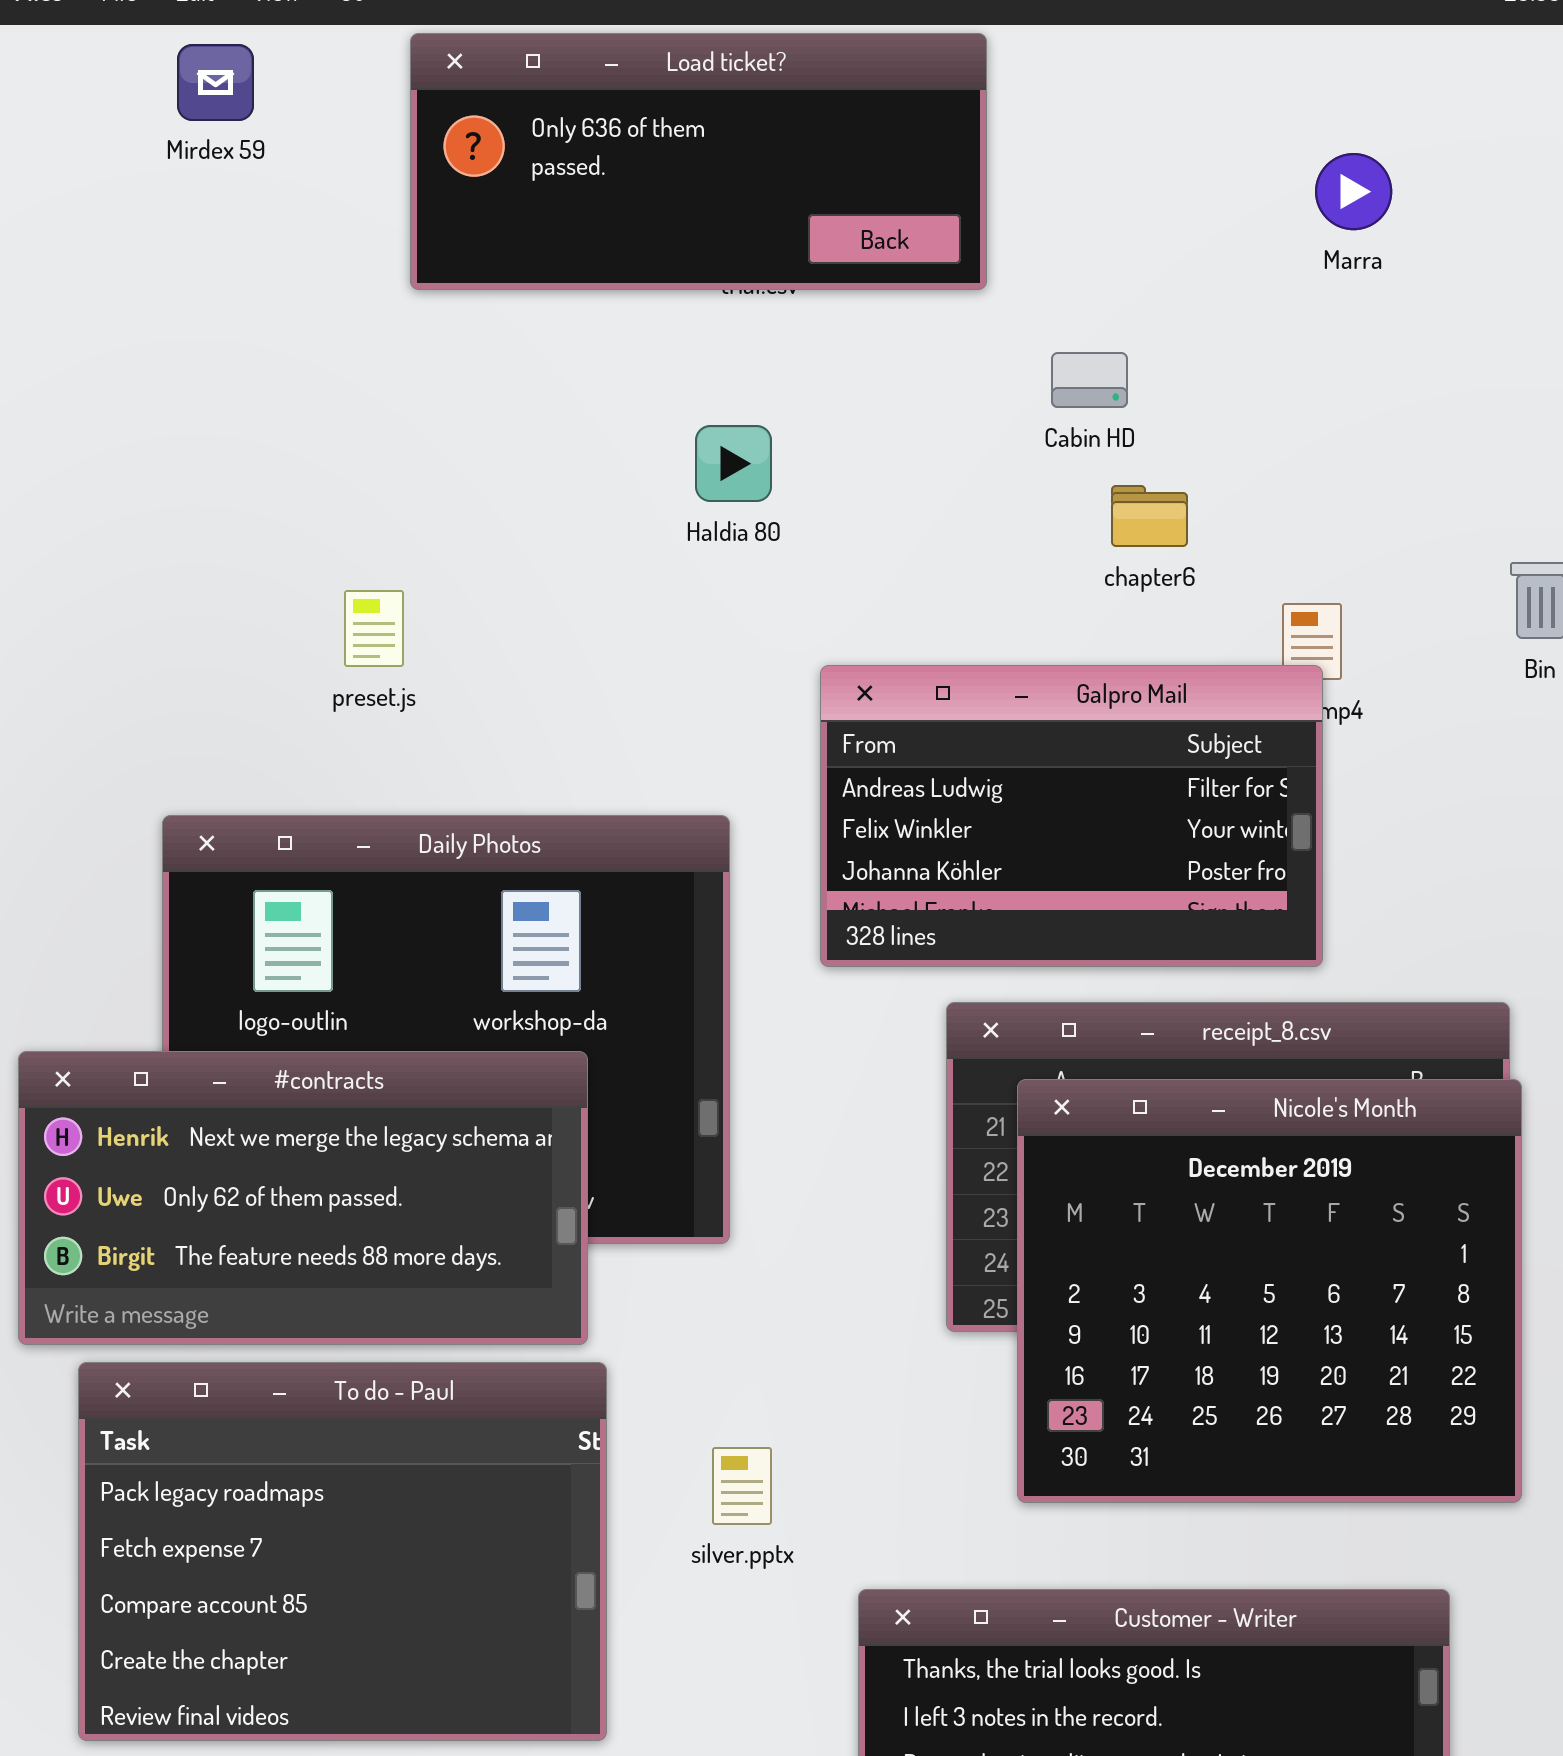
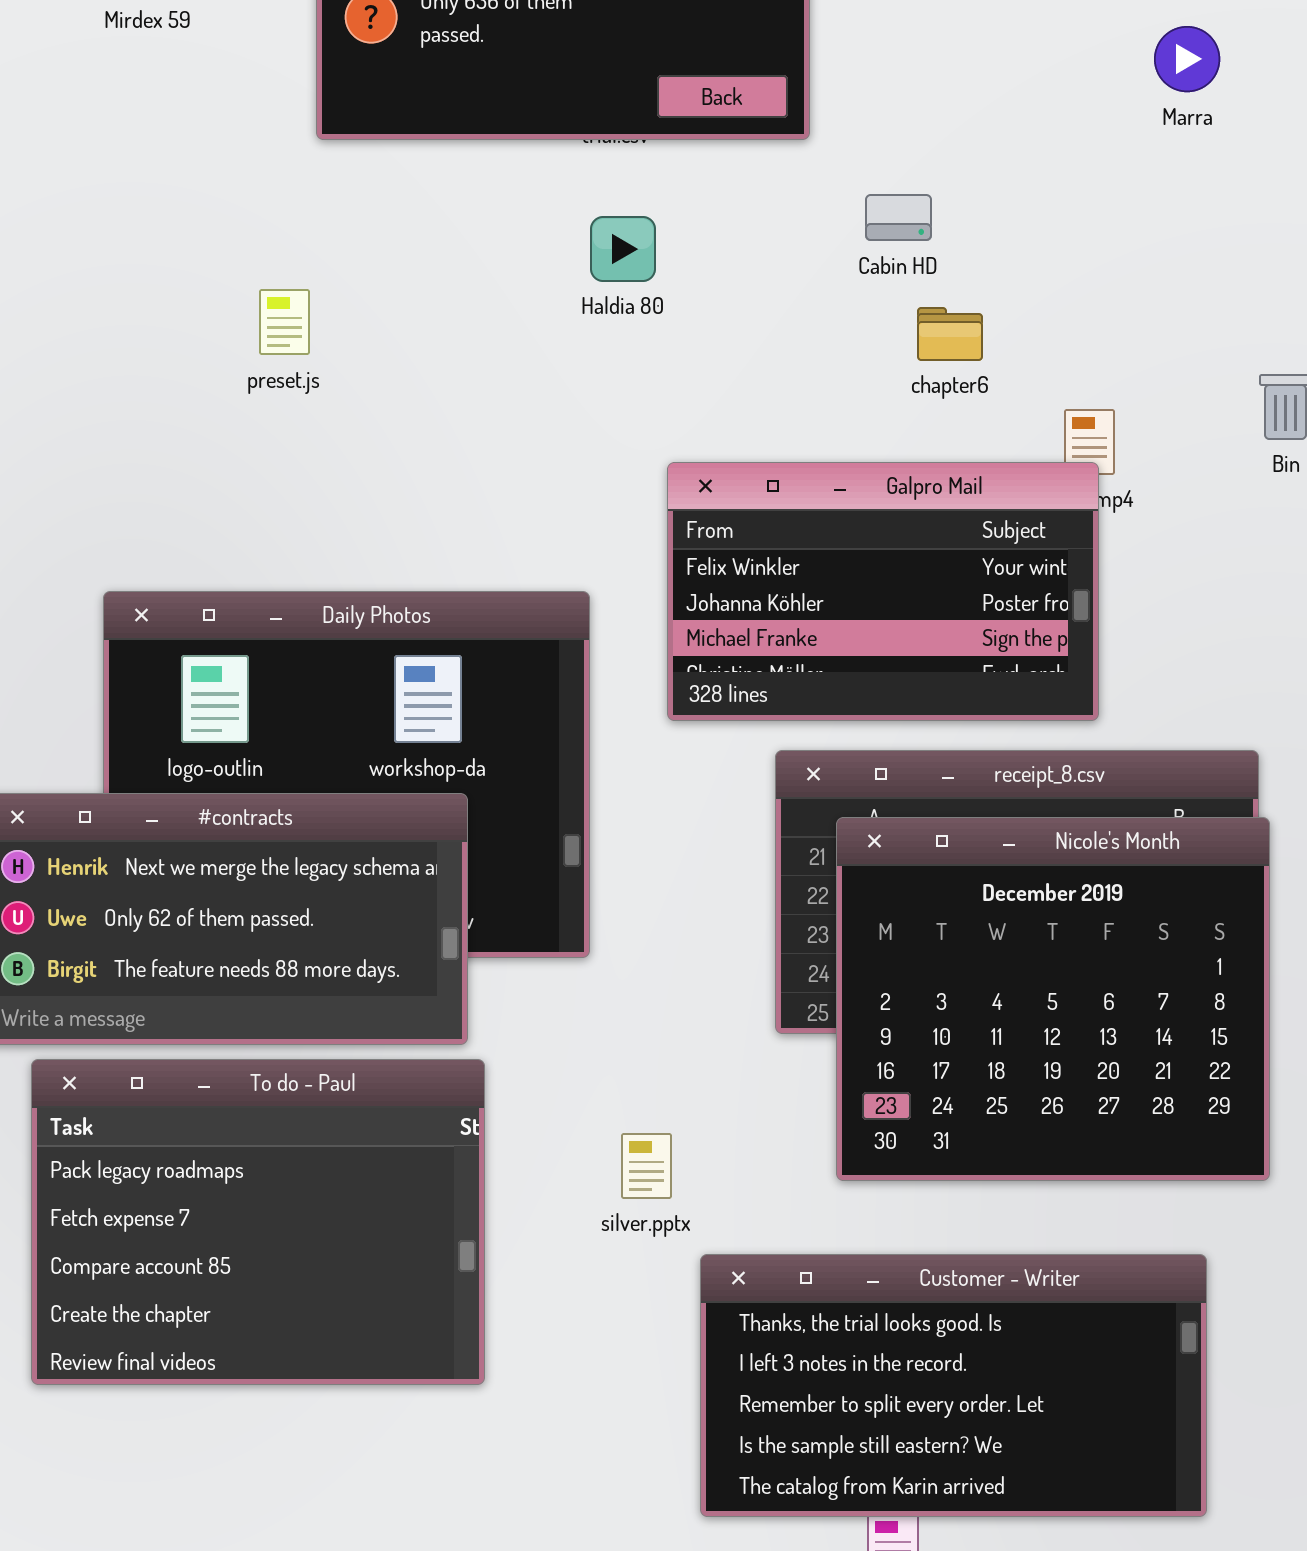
Marra: [1315,153,1392,230] -> [1154,26,1220,92], moved
Haldia 80: [695,425,772,502] -> [590,216,656,282], moved
preset.js: [344,590,404,667] -> [259,289,310,355], moved
Galpro Mail: [820,665,1323,967] -> [667,462,1099,721], scrolled down 1 row
silver.pptx: [712,1447,772,1525] -> [621,1133,672,1199], moved

